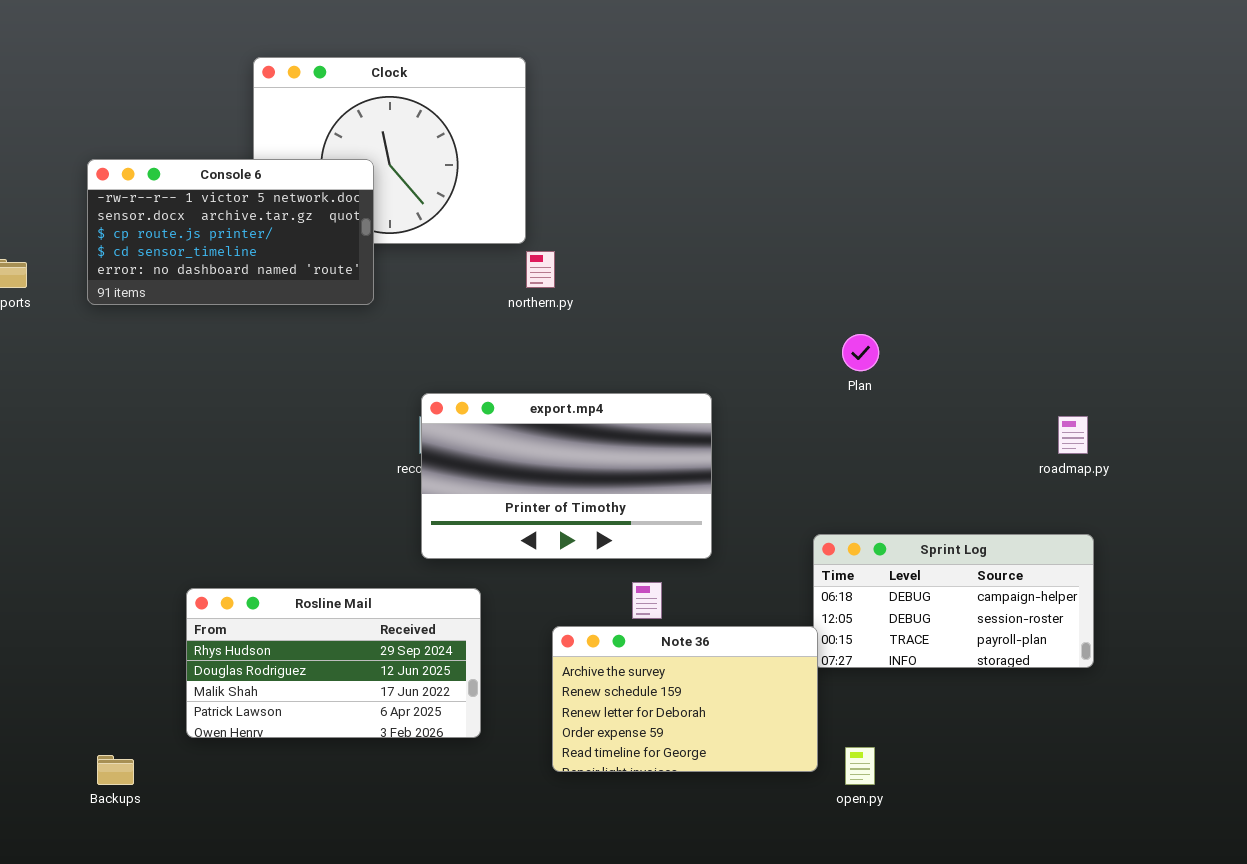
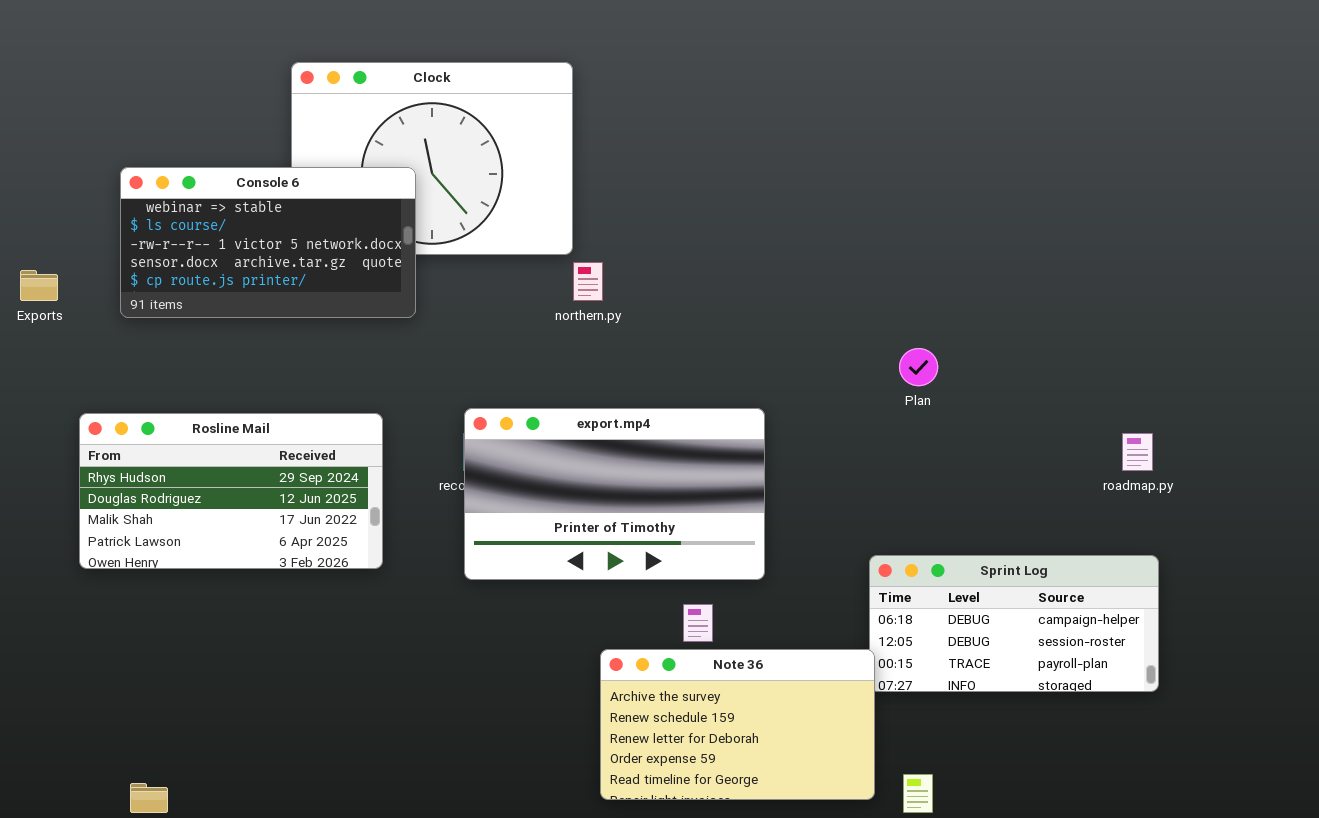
Console 6: [87,159,374,305] -> [120,167,416,318], scrolled up 2 rows
Rosline Mail: [186,588,481,738] -> [79,413,383,569], moved

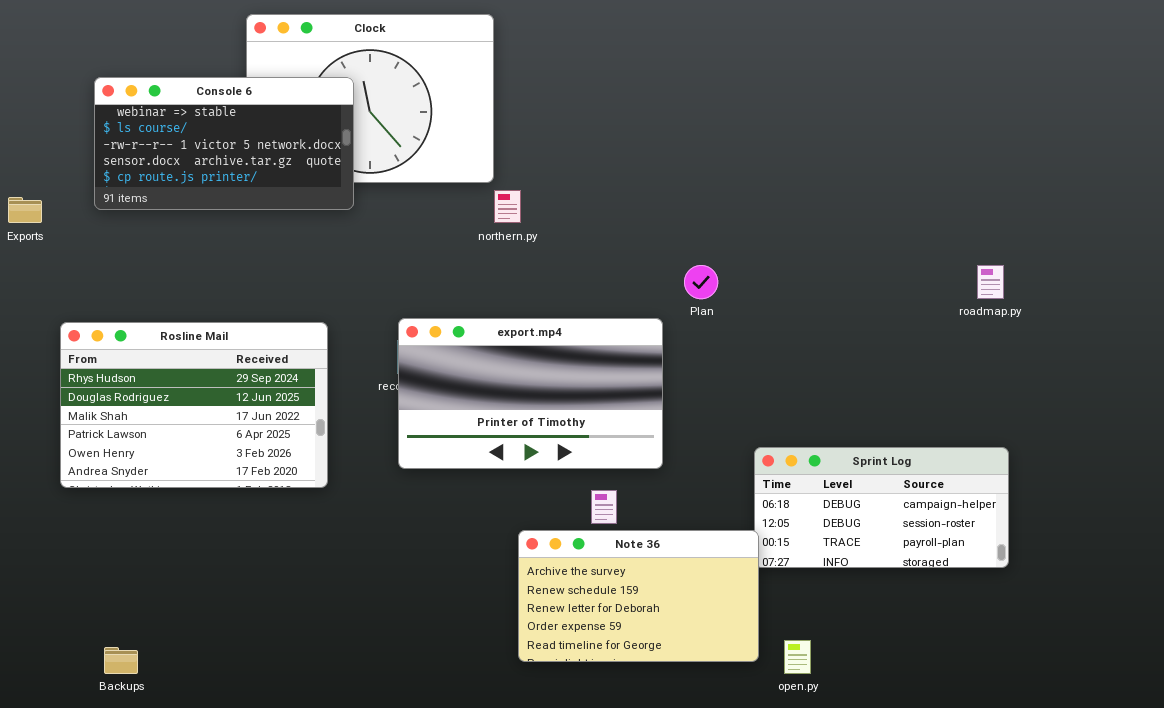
Console 6: [120,167,416,318] -> [94,77,354,210], moved
Plan: [899,348,938,386] -> [684,265,718,299], moved
Rosline Mail: [79,413,383,569] -> [60,322,328,488], resized
roadmap.py: [1122,433,1153,471] -> [977,265,1004,299], moved

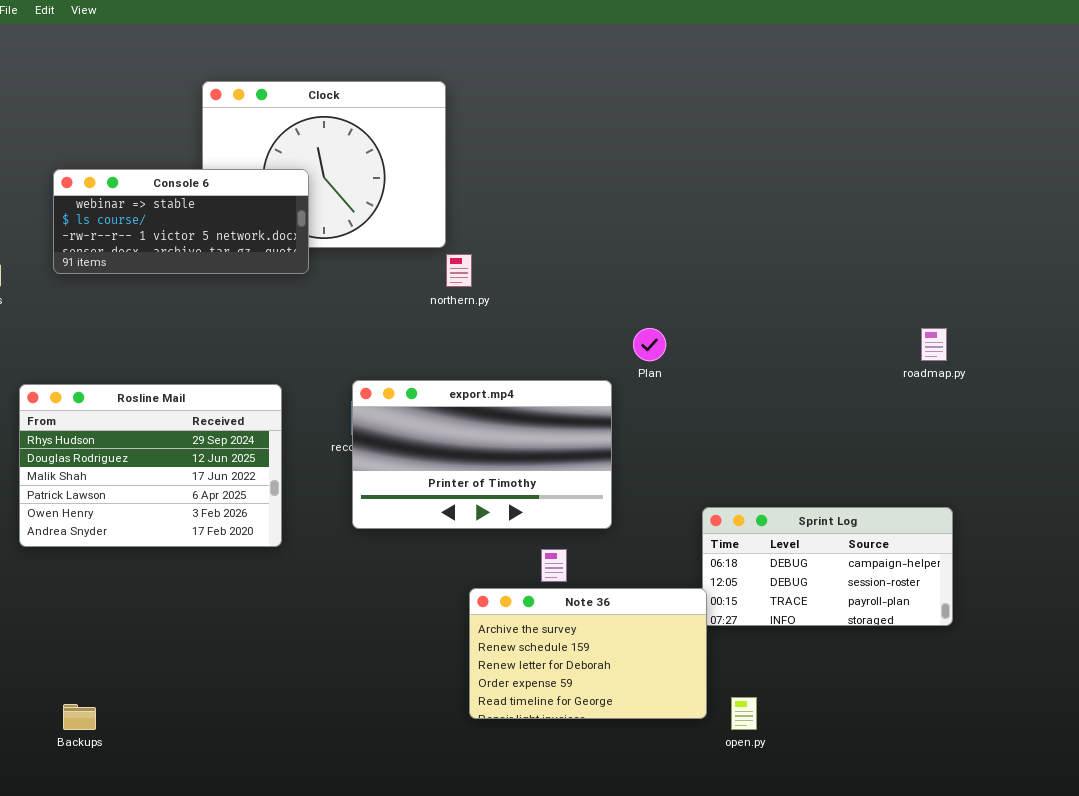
Console 6: [94,77,354,210] -> [53,169,309,274], resized

